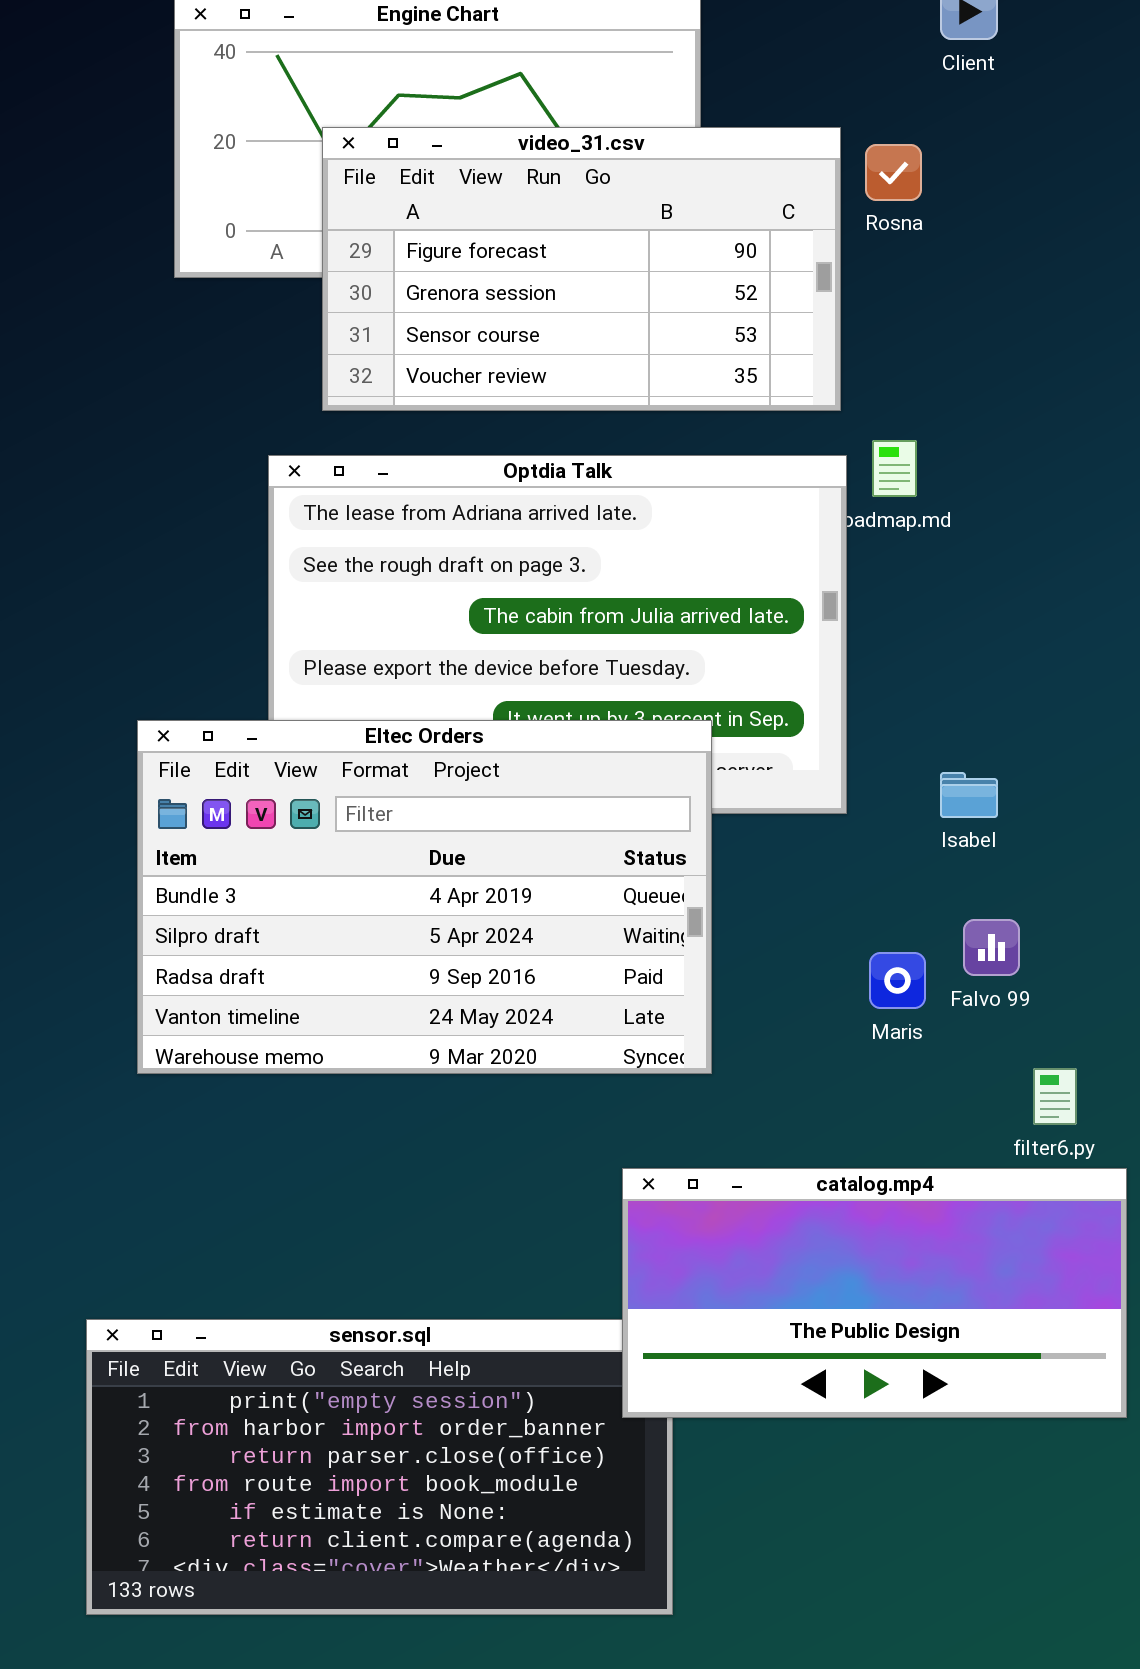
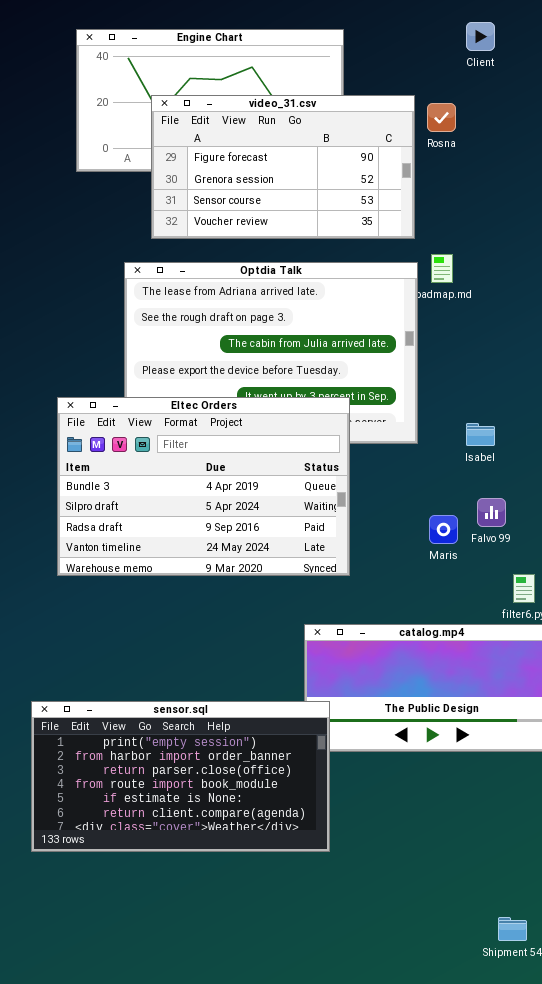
sensor.sql: [86,1319,673,1615] -> [31,701,330,852], raised

